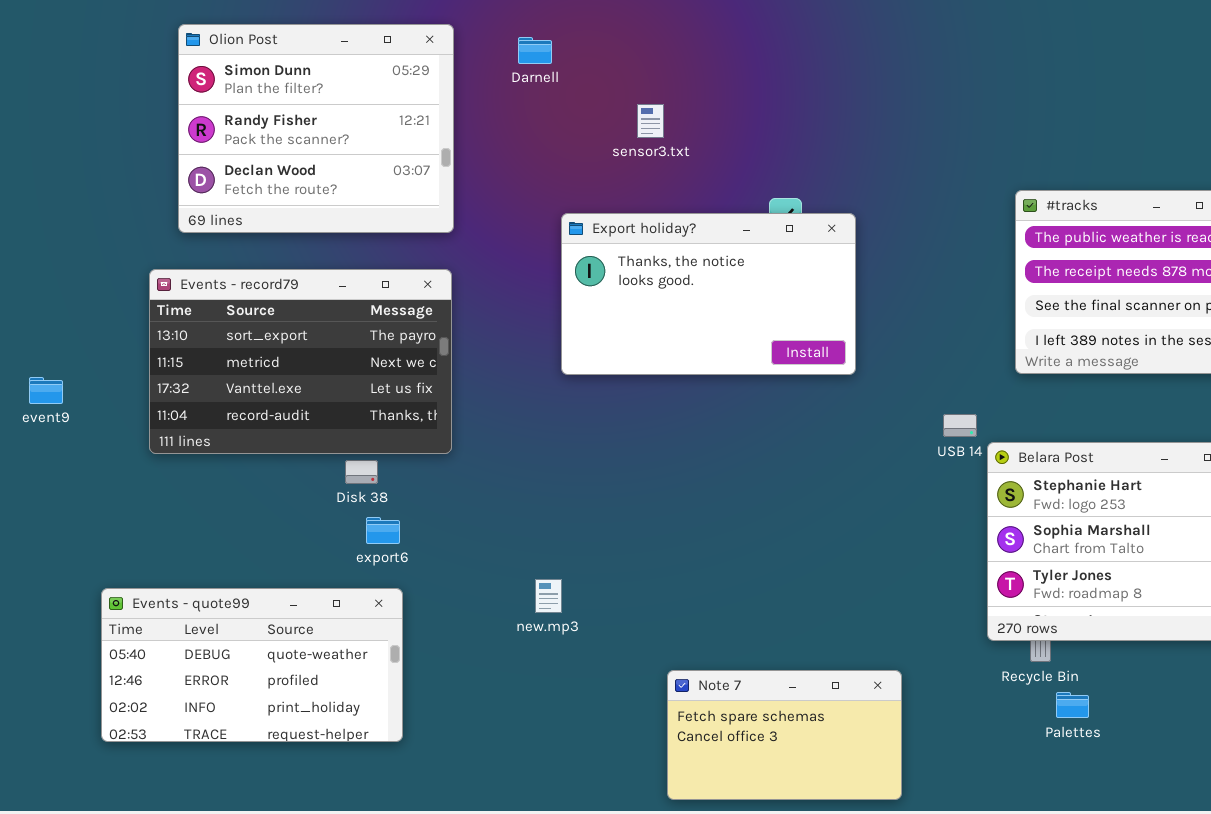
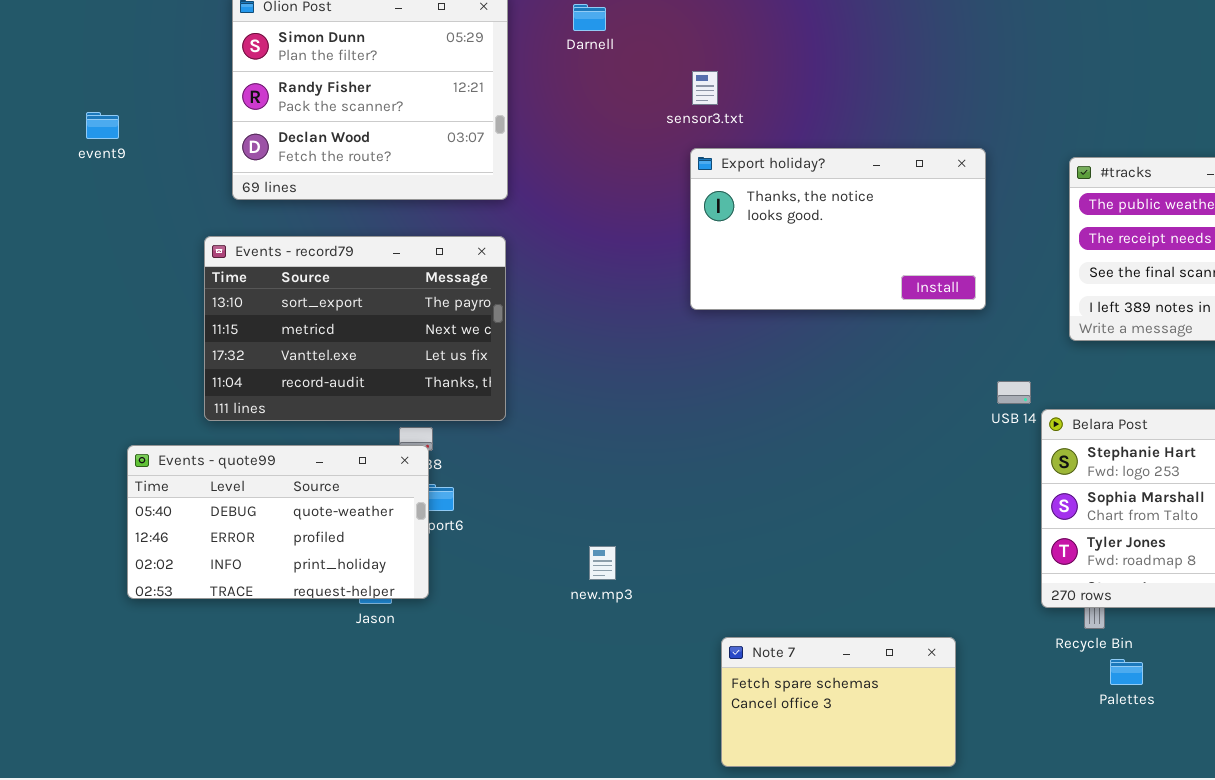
Export holiday?: [561,213,856,375] -> [690,148,986,310], moved
event9: [29,377,63,404] -> [86,112,119,139], moved
Events - quote99: [101,588,403,742] -> [127,445,429,599], moved

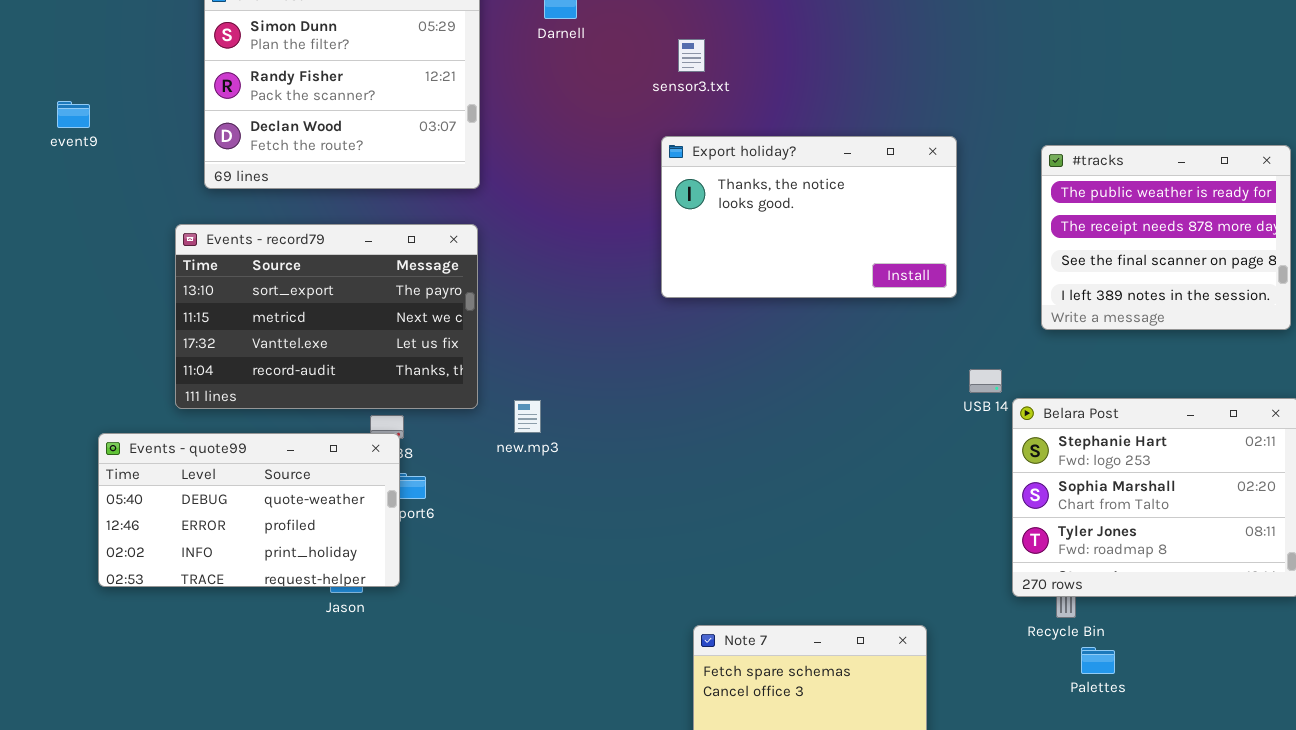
sensor3.txt: [692,71,718,105] -> [678,39,705,72], moved
new.mp3: [589,546,616,580] -> [514,400,541,433], moved

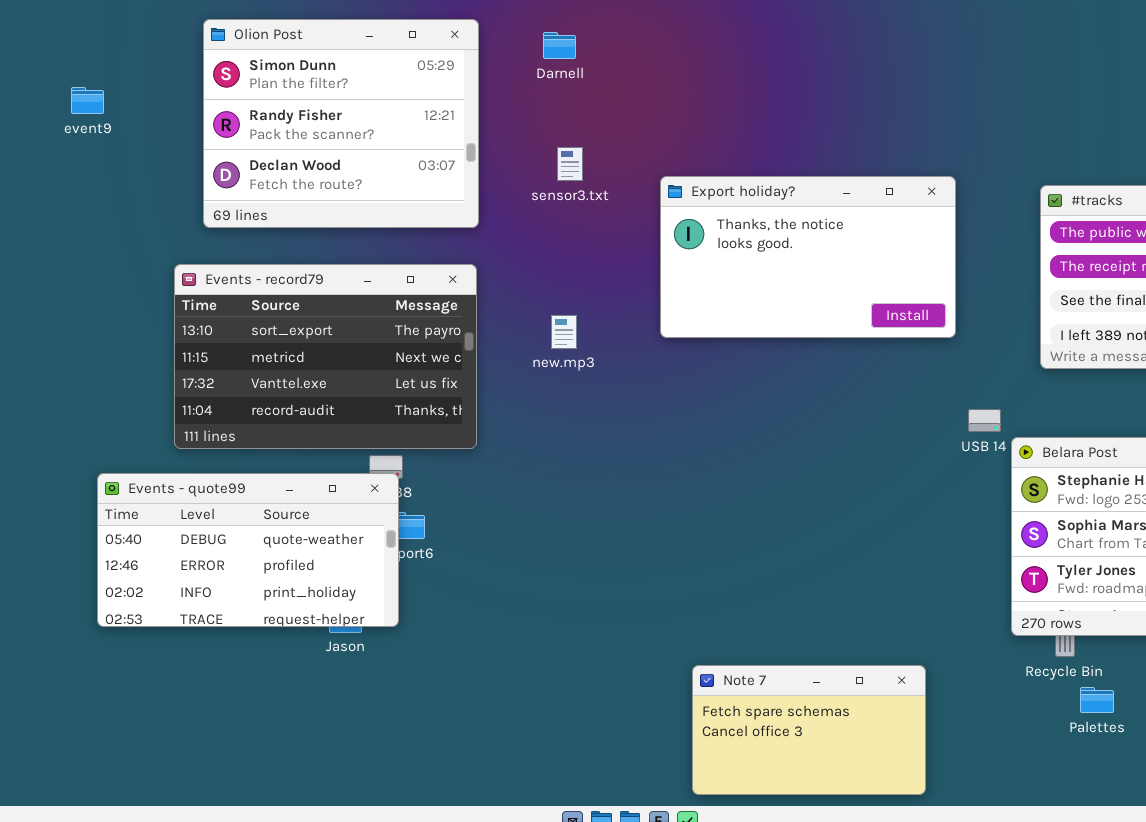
sensor3.txt: [678,39,705,72] -> [557,147,583,181], moved
event9: [57,101,90,128] -> [71,87,104,114], moved
new.mp3: [514,400,541,433] -> [551,315,577,349], moved

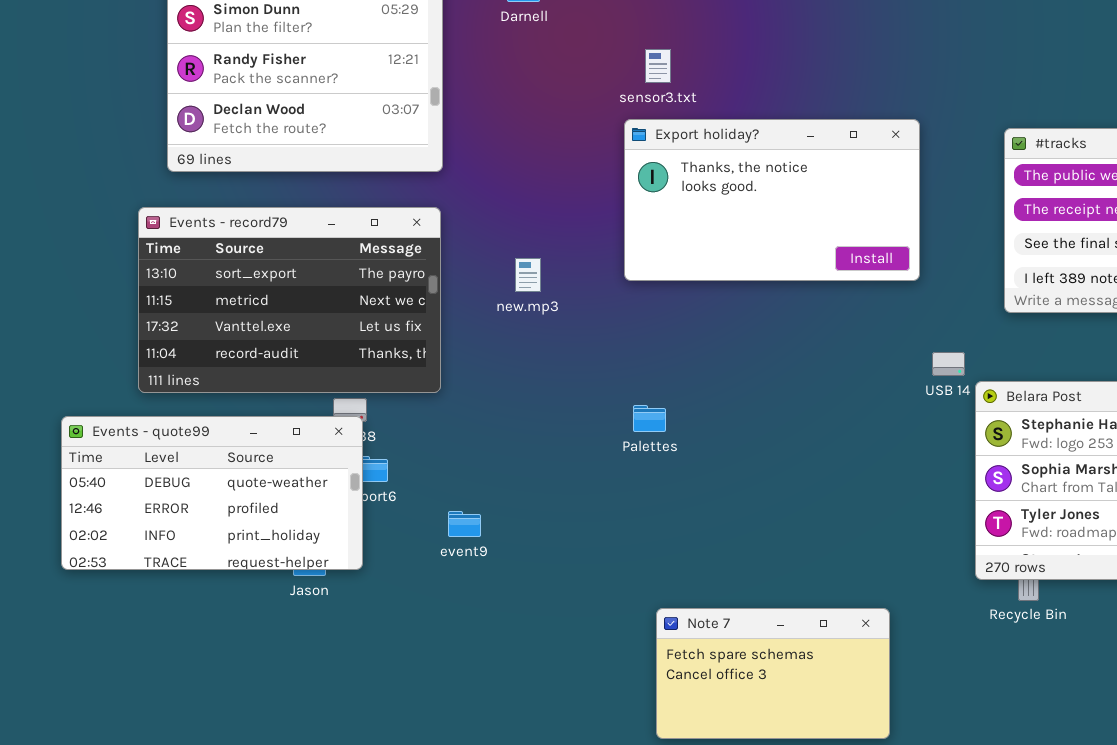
event9: [71,87,104,114] -> [448,511,481,537], moved
sensor3.txt: [557,147,583,181] -> [645,49,671,83], moved
Palettes: [1080,687,1114,713] -> [633,405,666,432], moved

